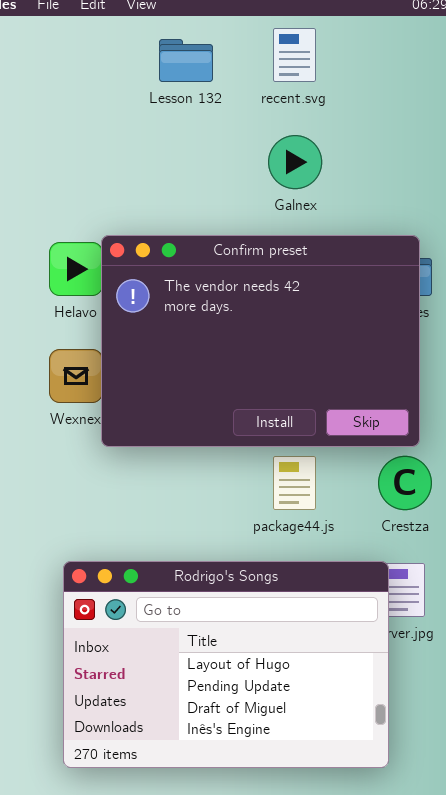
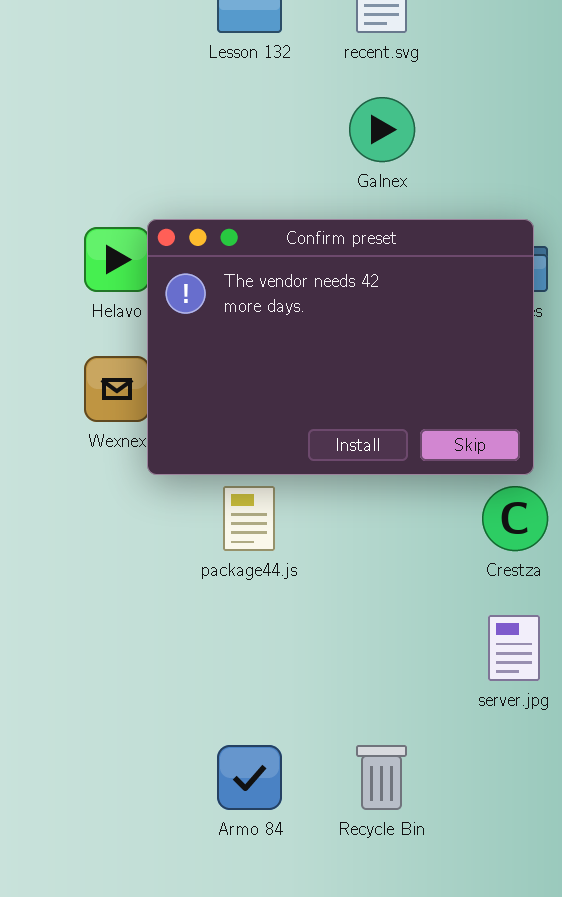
package44.js: [273,456,316,510] -> [223,486,275,551], moved
Rodrigo's Songs: [63,561,389,768] -> none, closed

